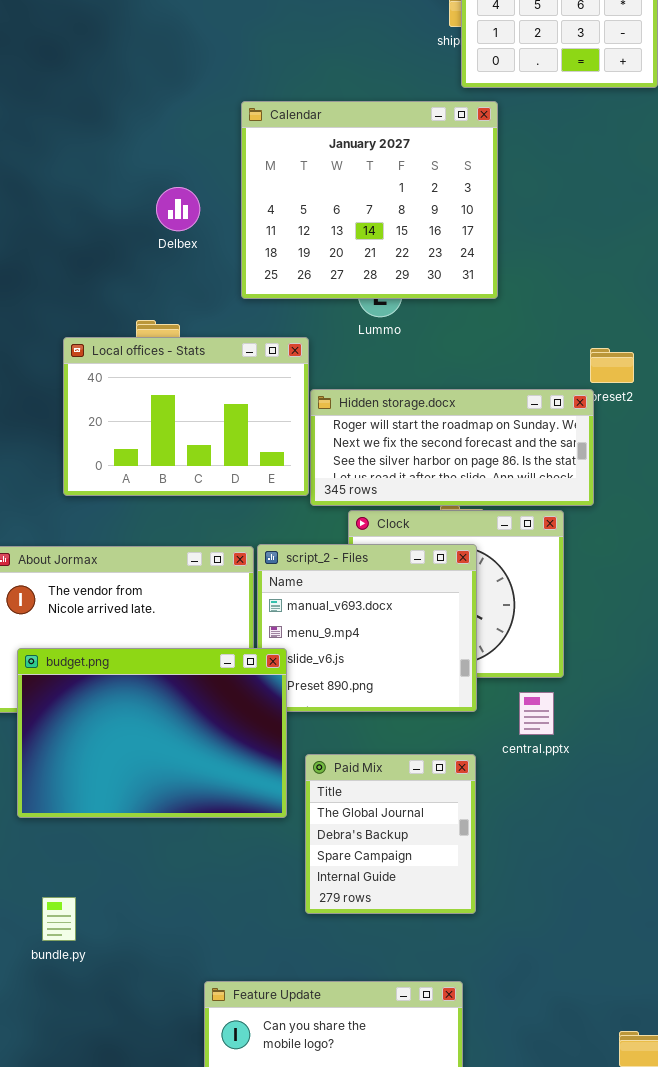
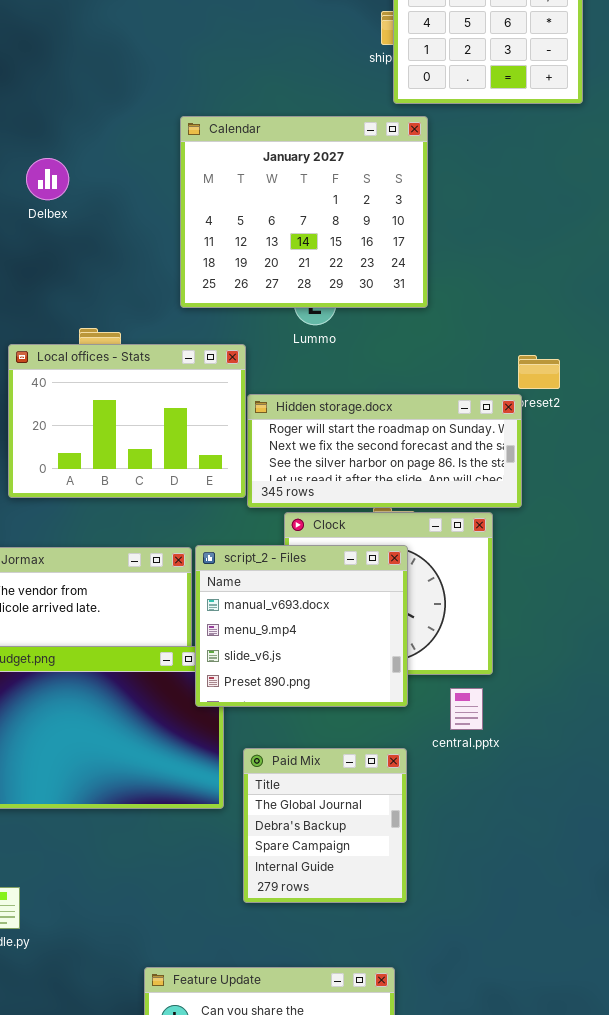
Delbex: [156,187,200,231] -> [26,158,69,200], moved
script_2 - Files: [257,544,477,712] -> [195,545,408,707], raised

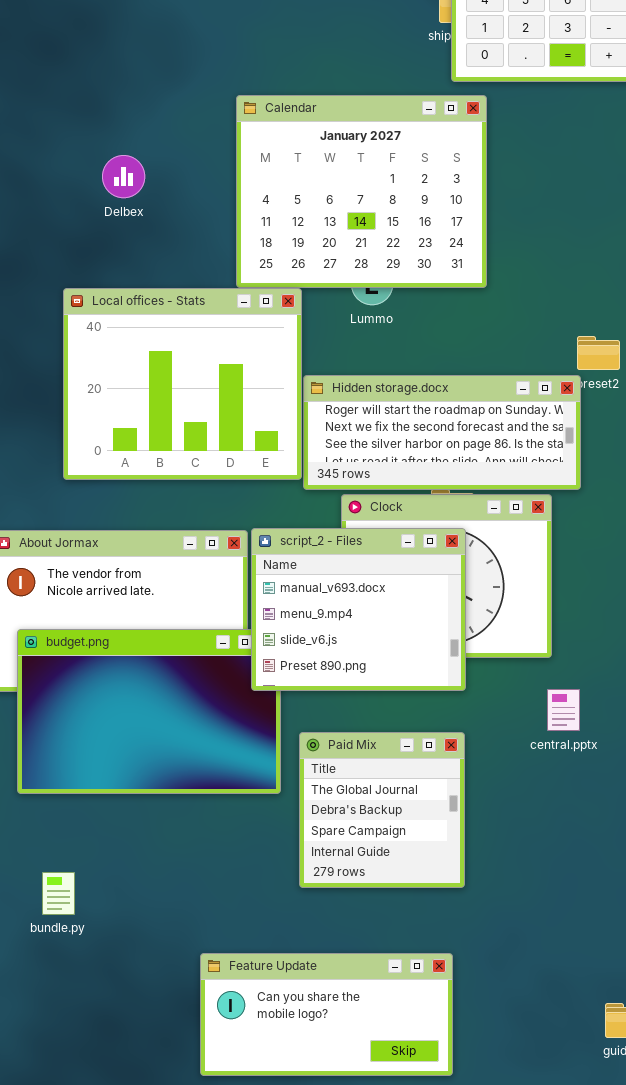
Delbex: [26,158,69,200] -> [102,155,145,198], moved
Local offices - Stats: [8,344,246,498] -> [63,288,302,480], resized
central.pptx: [450,688,483,730] -> [547,689,580,731], moved

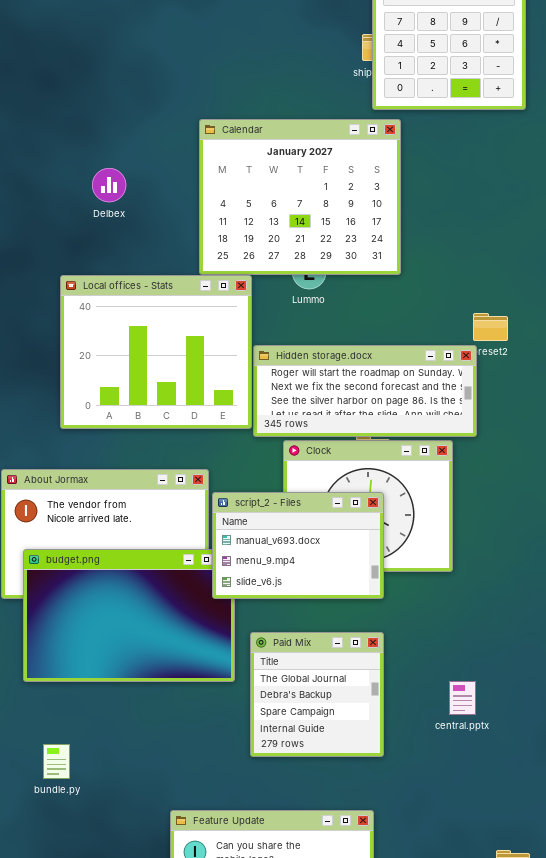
script_2 - Files: [251,528,466,691] -> [212,492,384,599], resized
central.pptx: [547,689,580,731] -> [449,681,476,715], moved

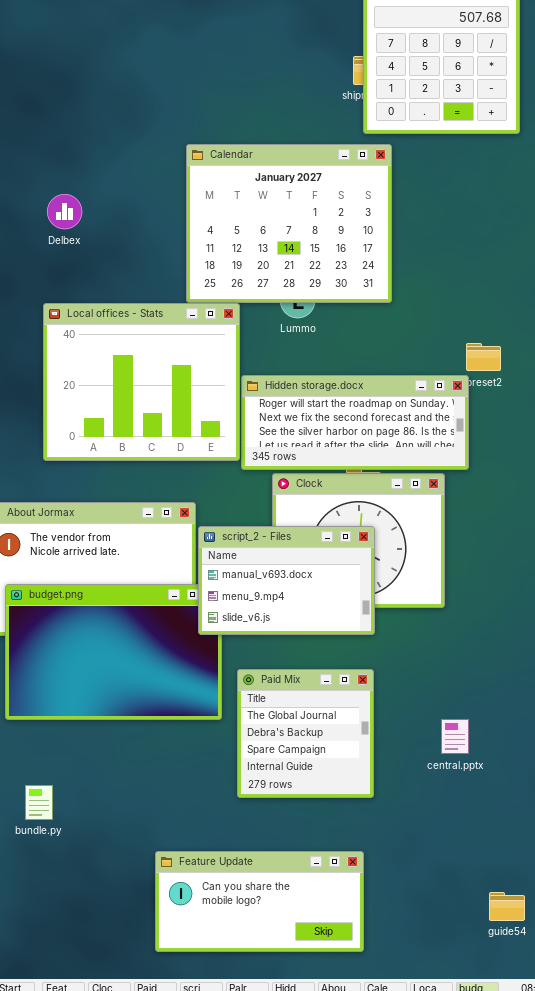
Delbex: [92,168,126,202] -> [47,194,82,229], moved

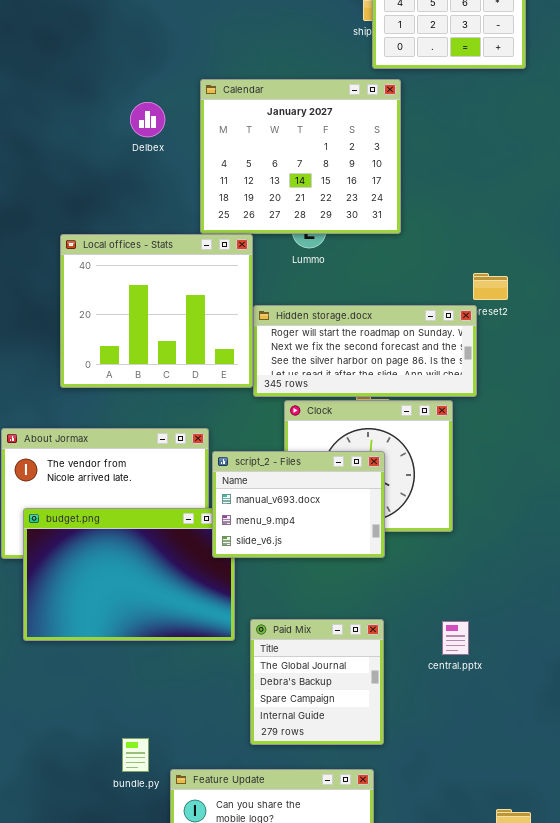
Delbex: [47,194,82,229] -> [130,102,165,137], moved
Paid Mix: [237,669,374,798] -> [250,619,384,745], moved
central.pptx: [441,719,469,754] -> [442,621,469,655], moved
bundle.py: [25,785,53,820] -> [122,738,149,772], moved

